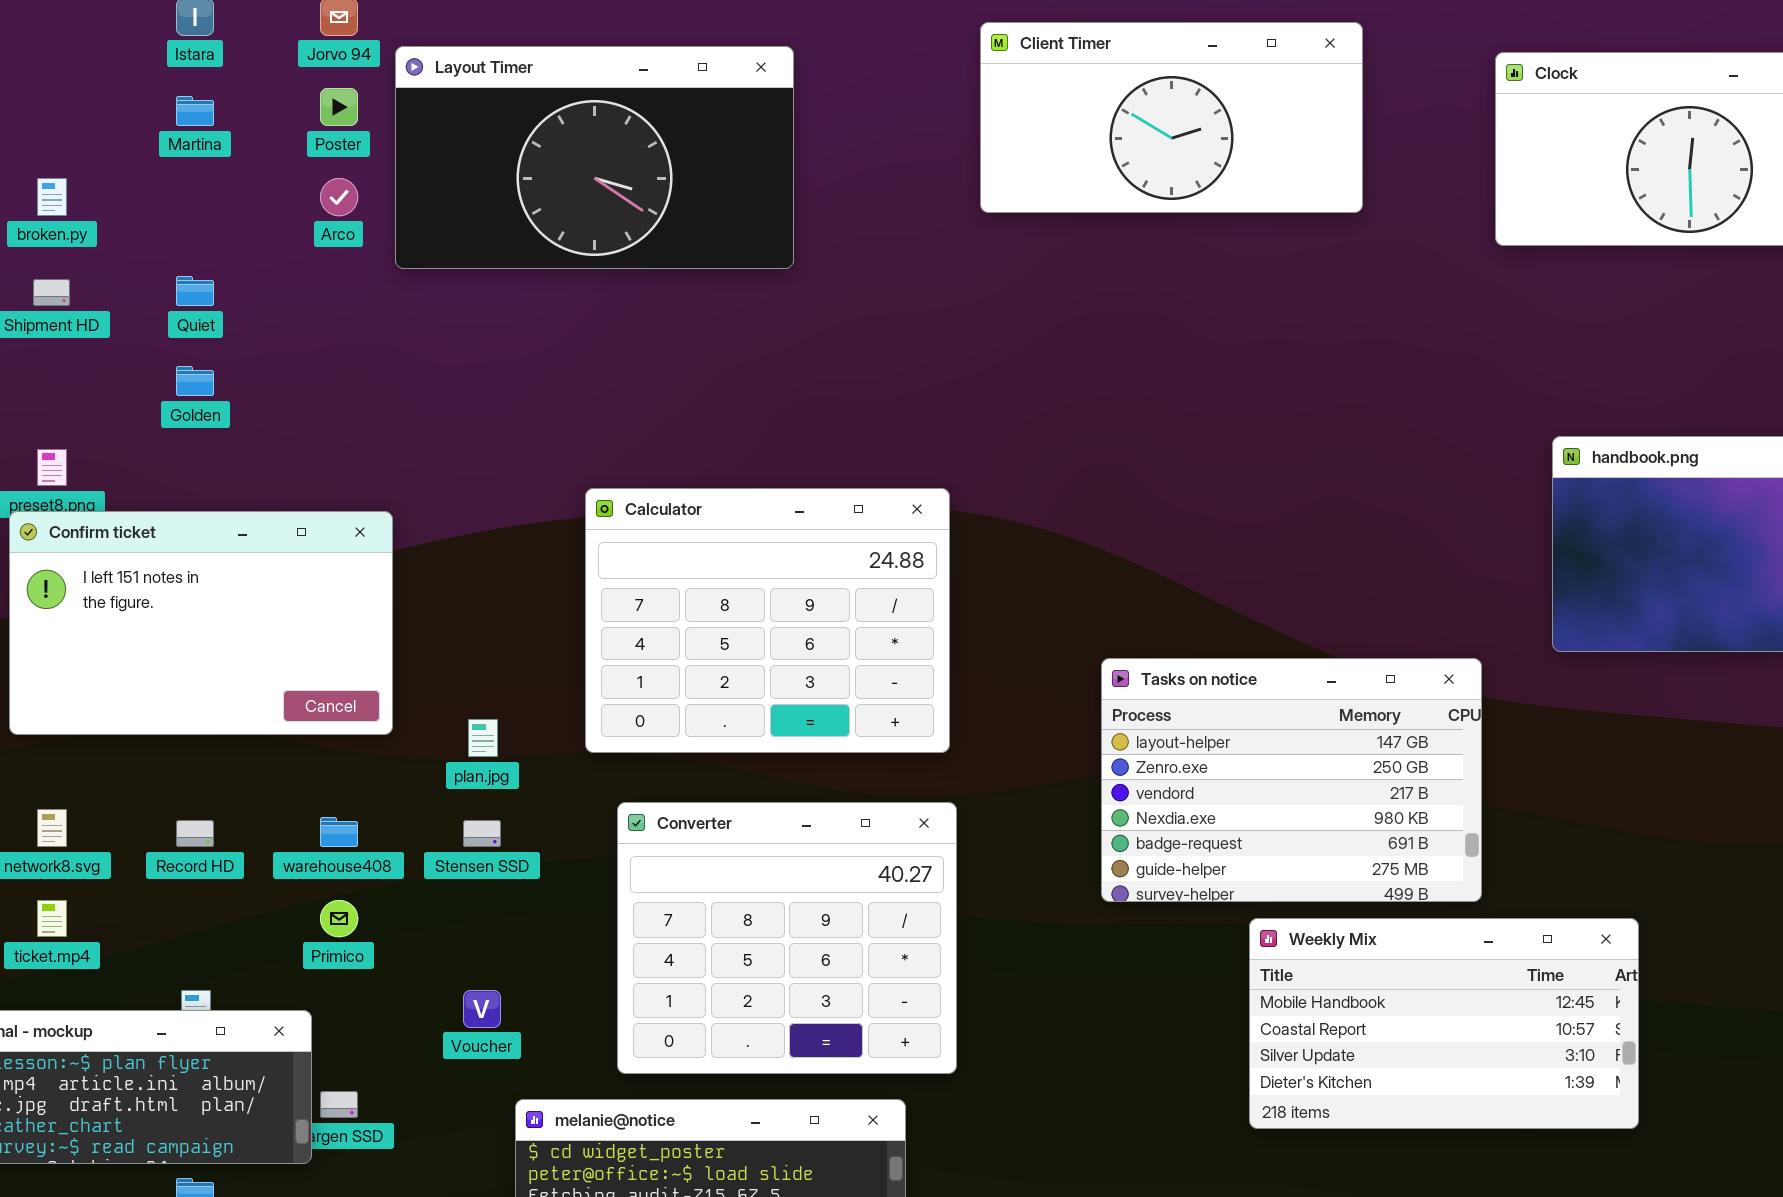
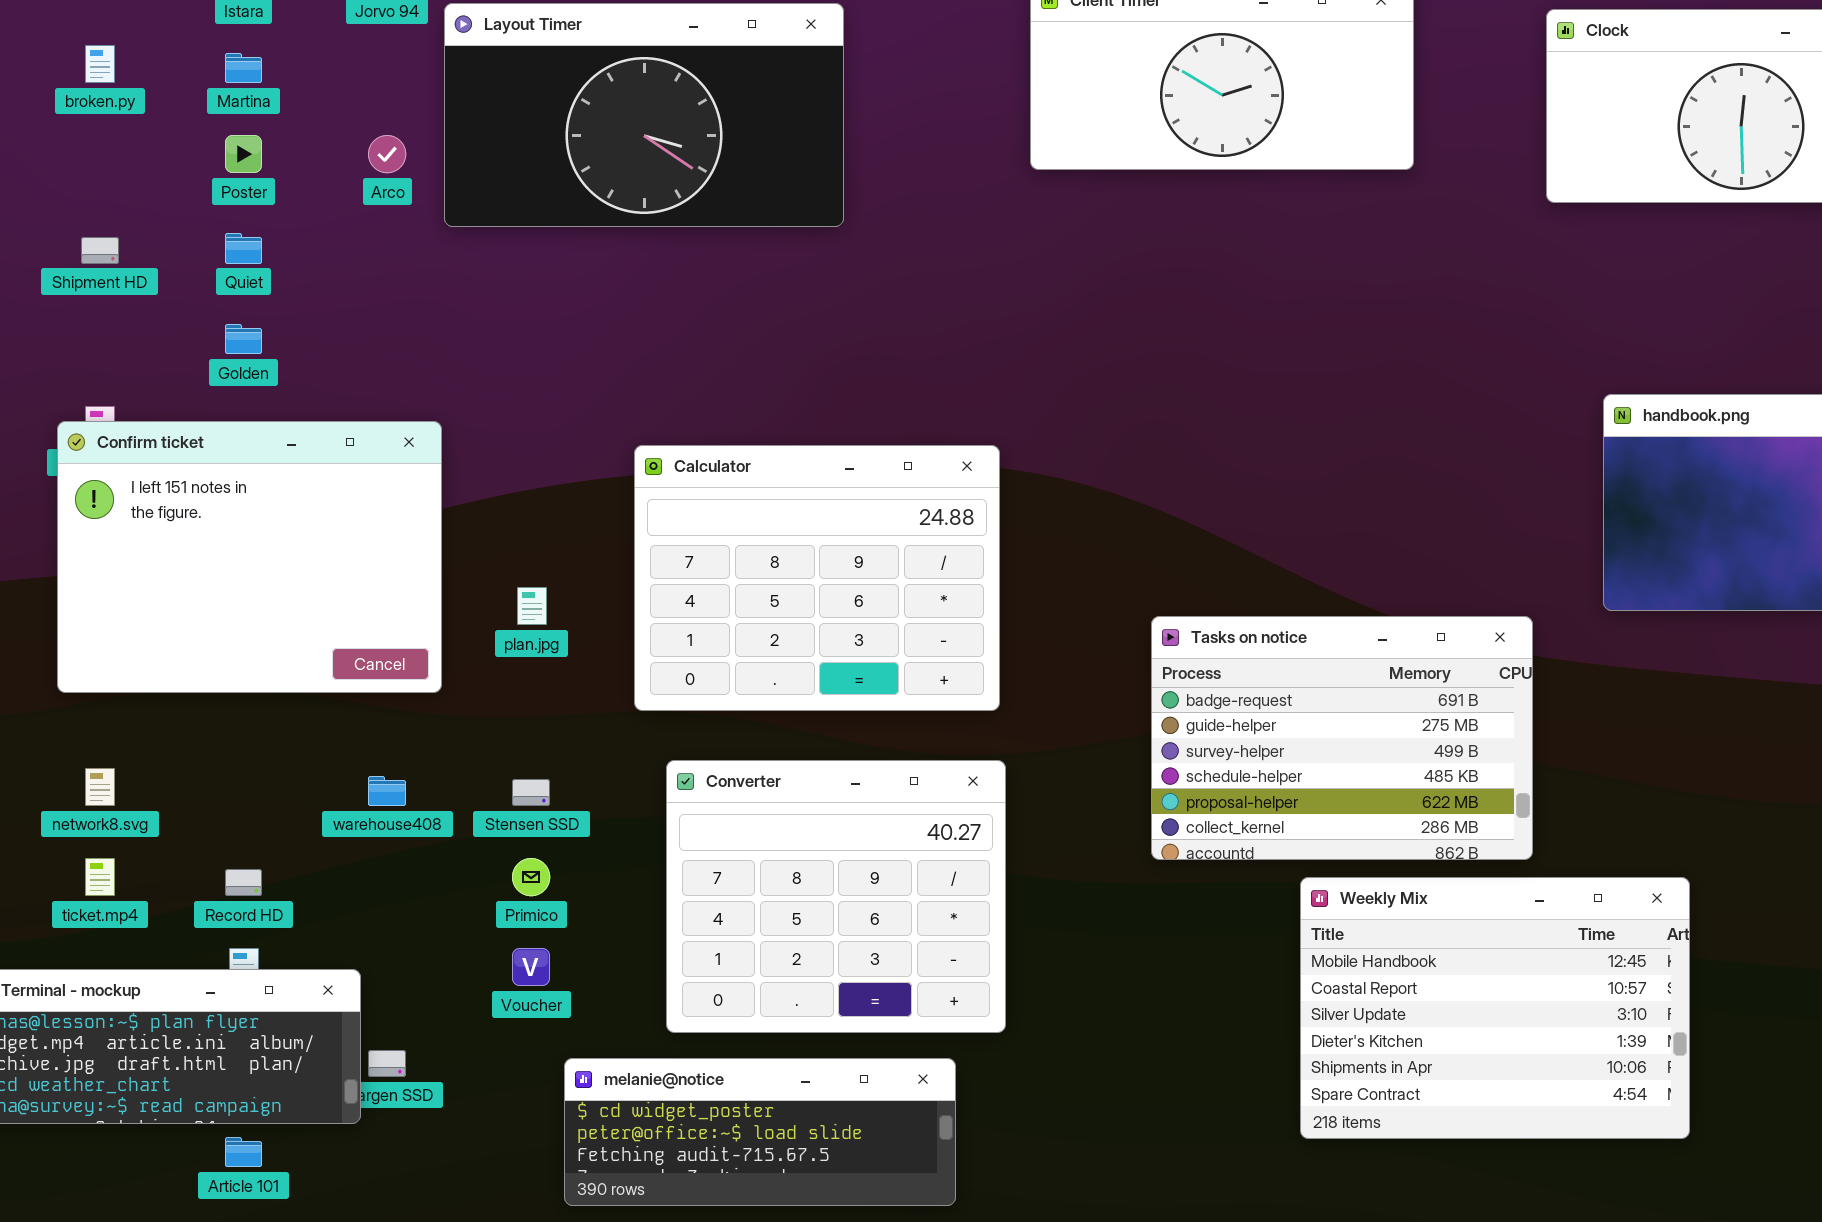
Poster: [320,88,358,126] -> [225,135,262,173], moved
broken.py: [37,178,67,216] -> [85,45,115,83], moved
Confirm ticket: [9,511,393,735] -> [57,421,442,693], resized
Tasks on notice: [1101,658,1482,902] -> [1151,616,1533,860], scrolled down 4 rows
plan.jpg: [468,719,498,757] -> [517,587,547,625], moved
Record HD: [176,820,214,847] -> [225,869,262,896], moved
Primico: [320,900,358,937] -> [512,858,550,896], moved
Weekly Mix: [1249,918,1639,1129] -> [1300,877,1690,1139], resized

